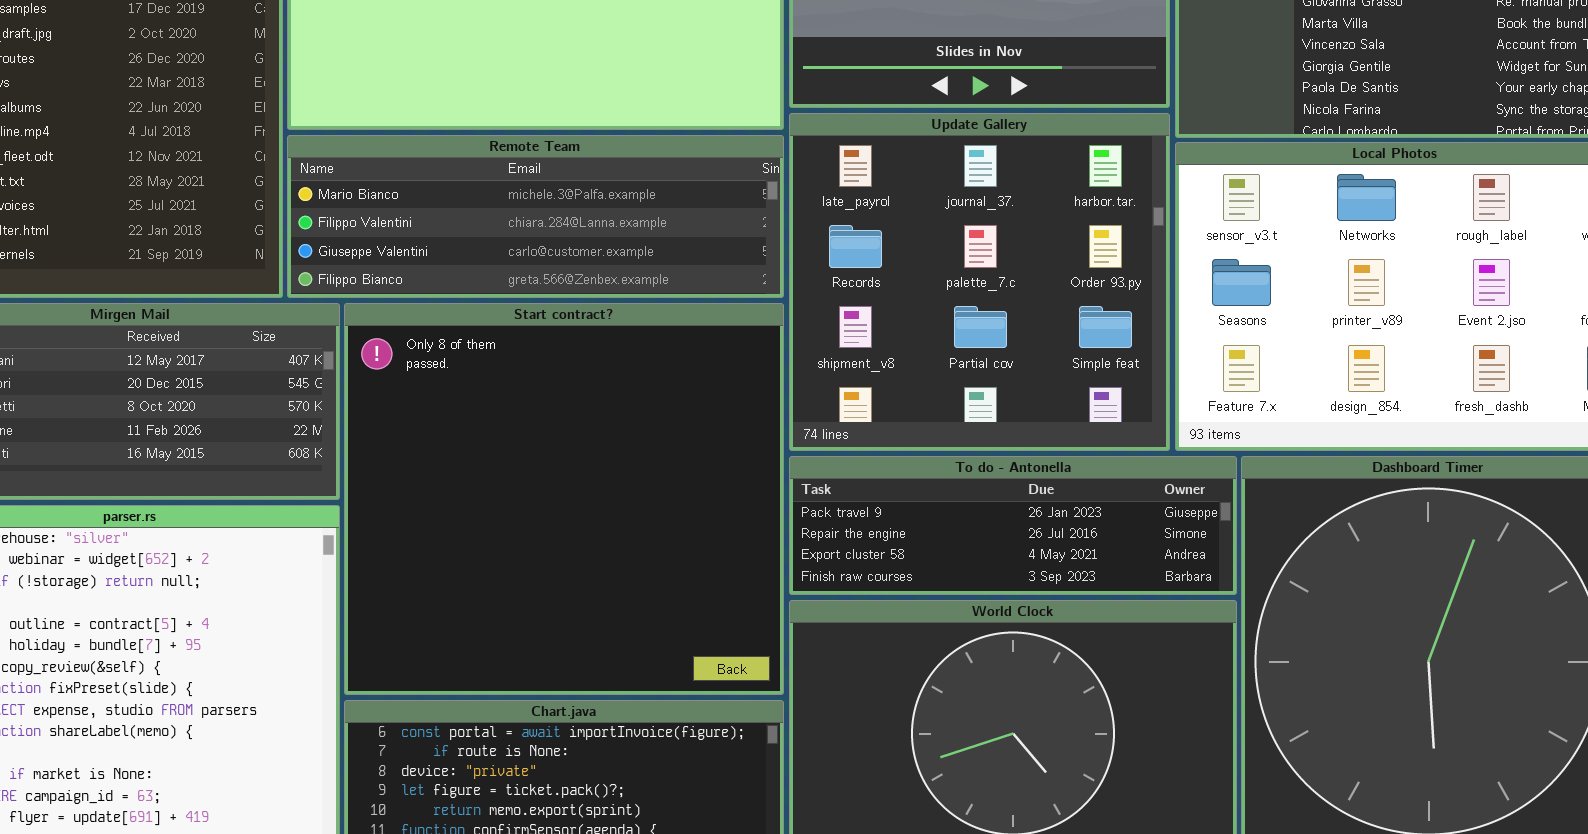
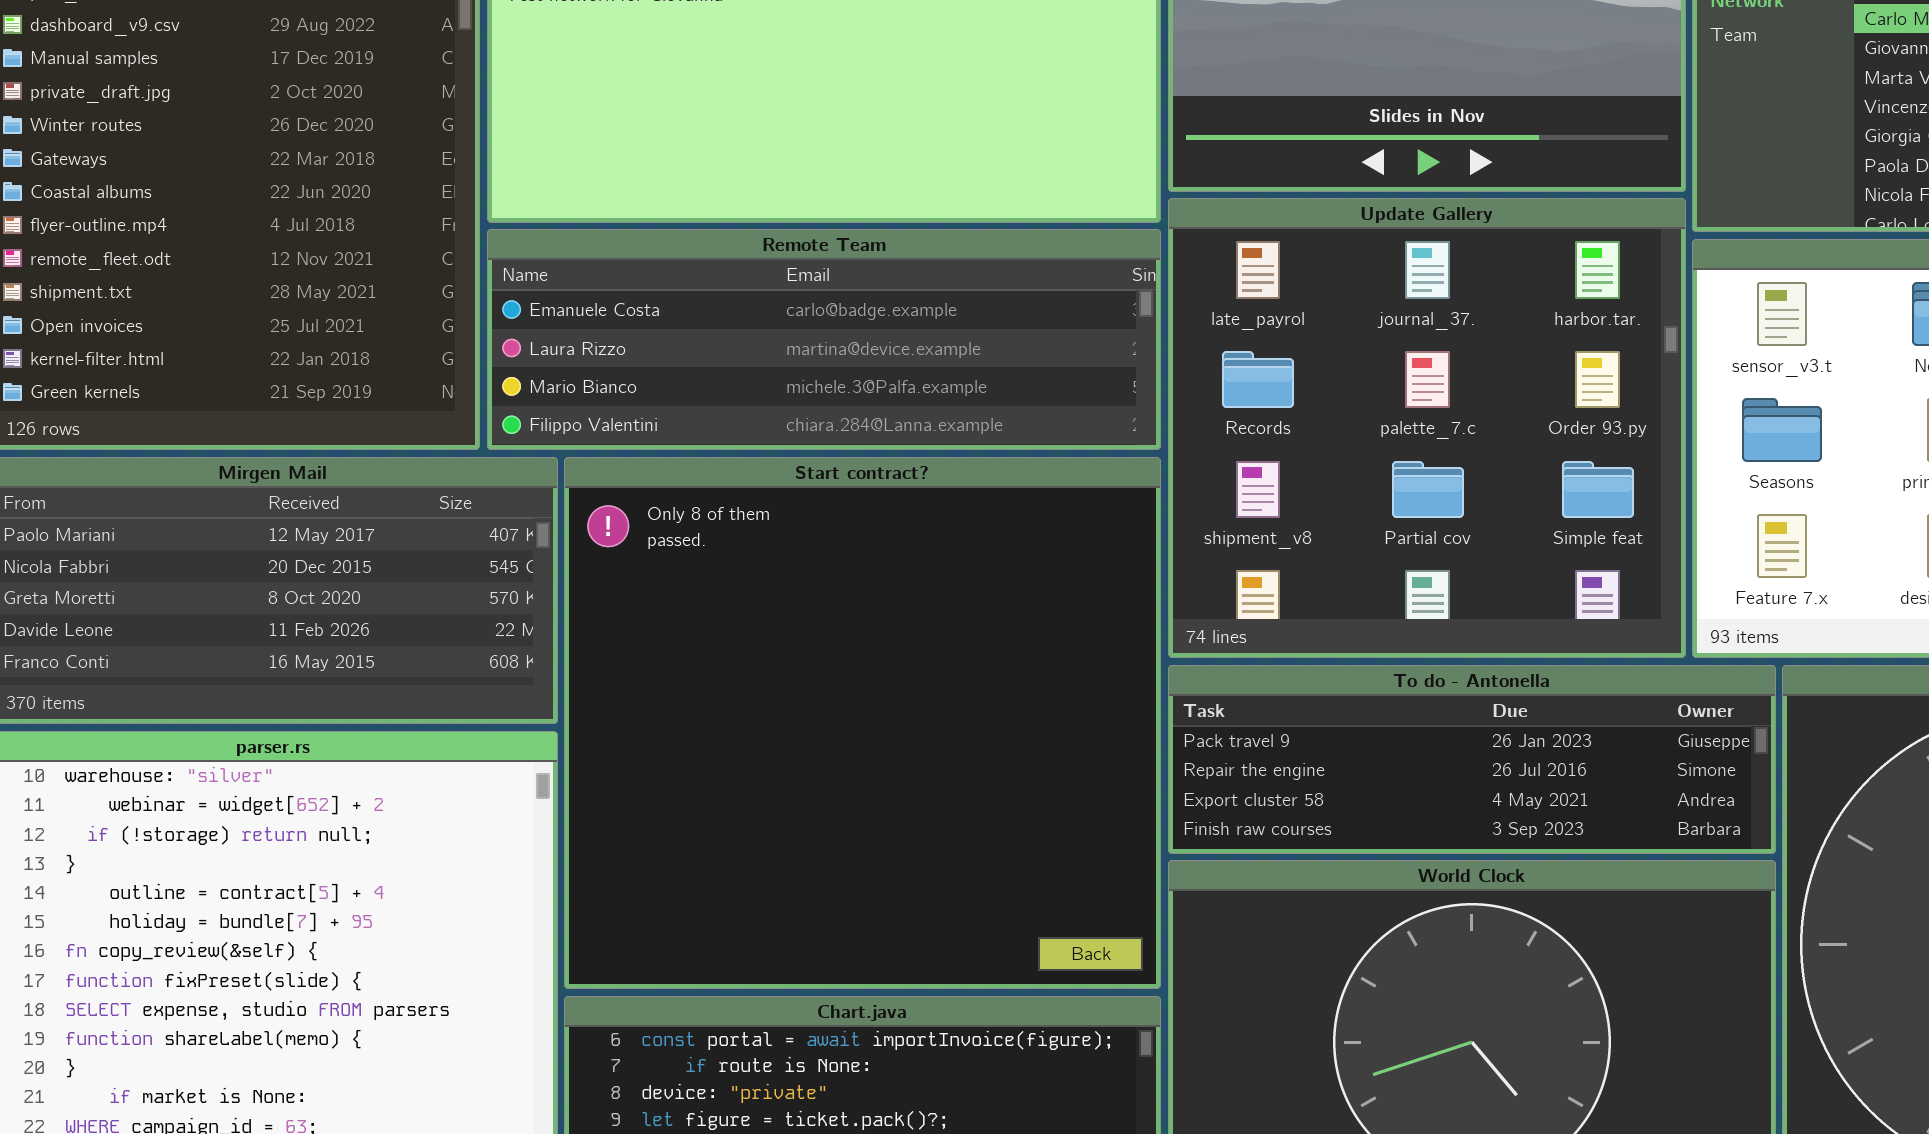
Remote Team: [287,135,784,298] -> [487,229,1161,450], scrolled up 2 rows

